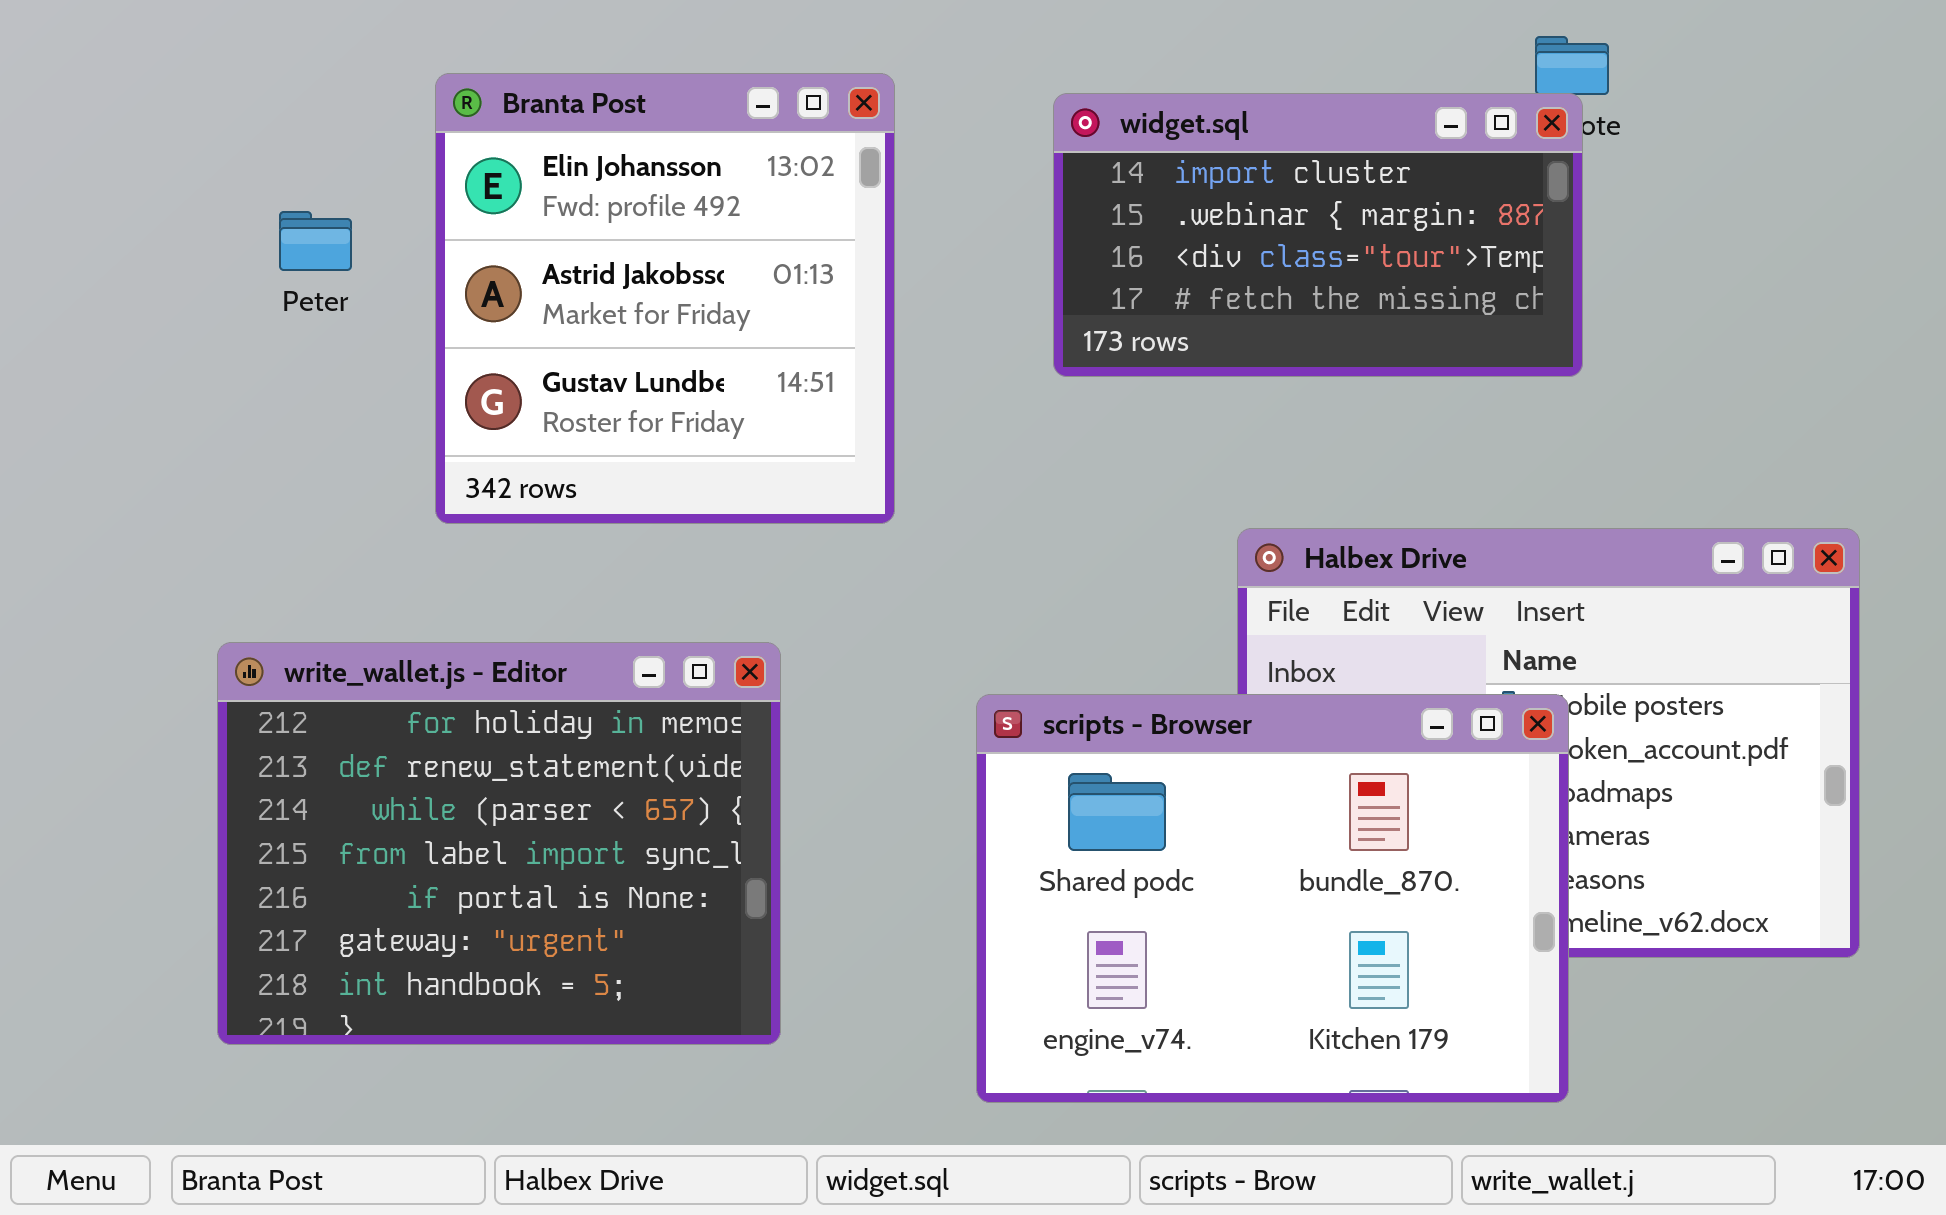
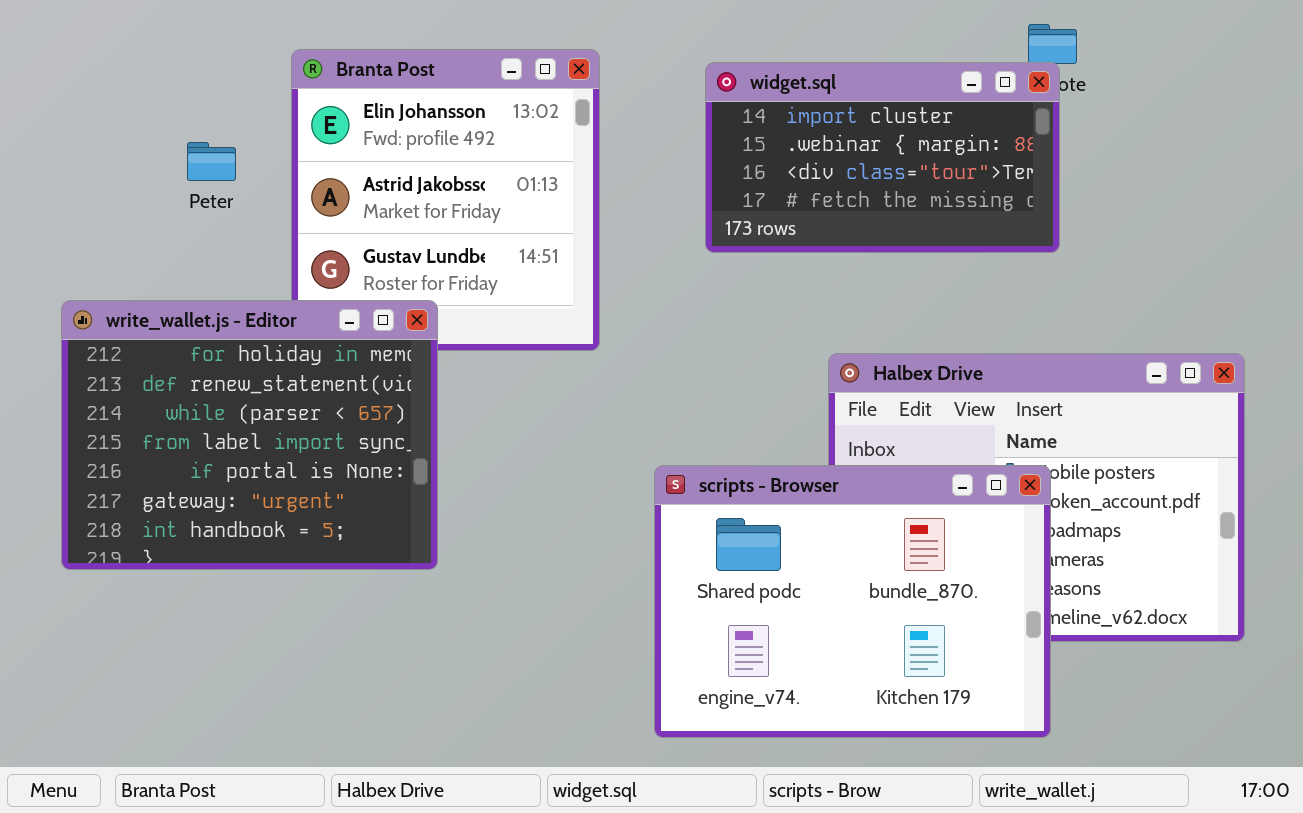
write_wallet.js - Editor: [217,642,781,1045] -> [61,300,438,570], moved

